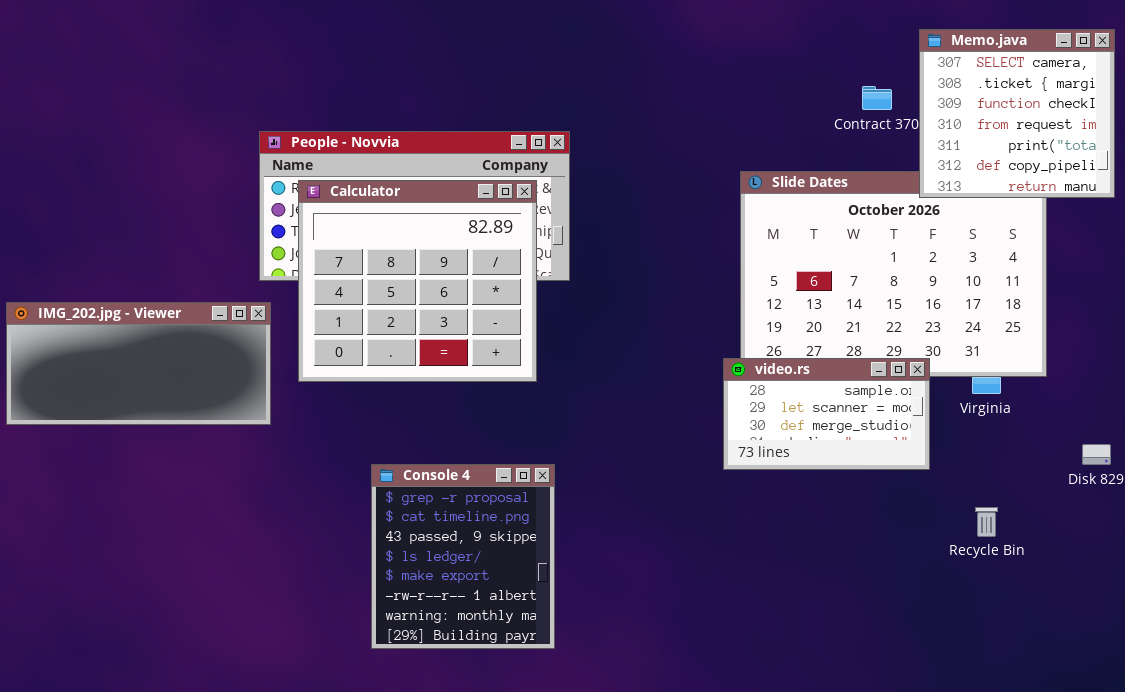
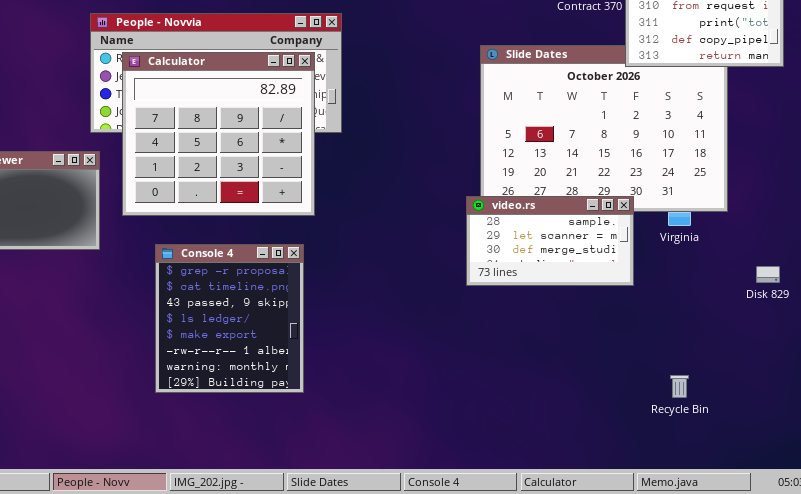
Console 4: [371,464,555,649] -> [155,244,304,393], moved
Recycle Bin: [975,507,998,537] -> [670,375,689,398], moved

